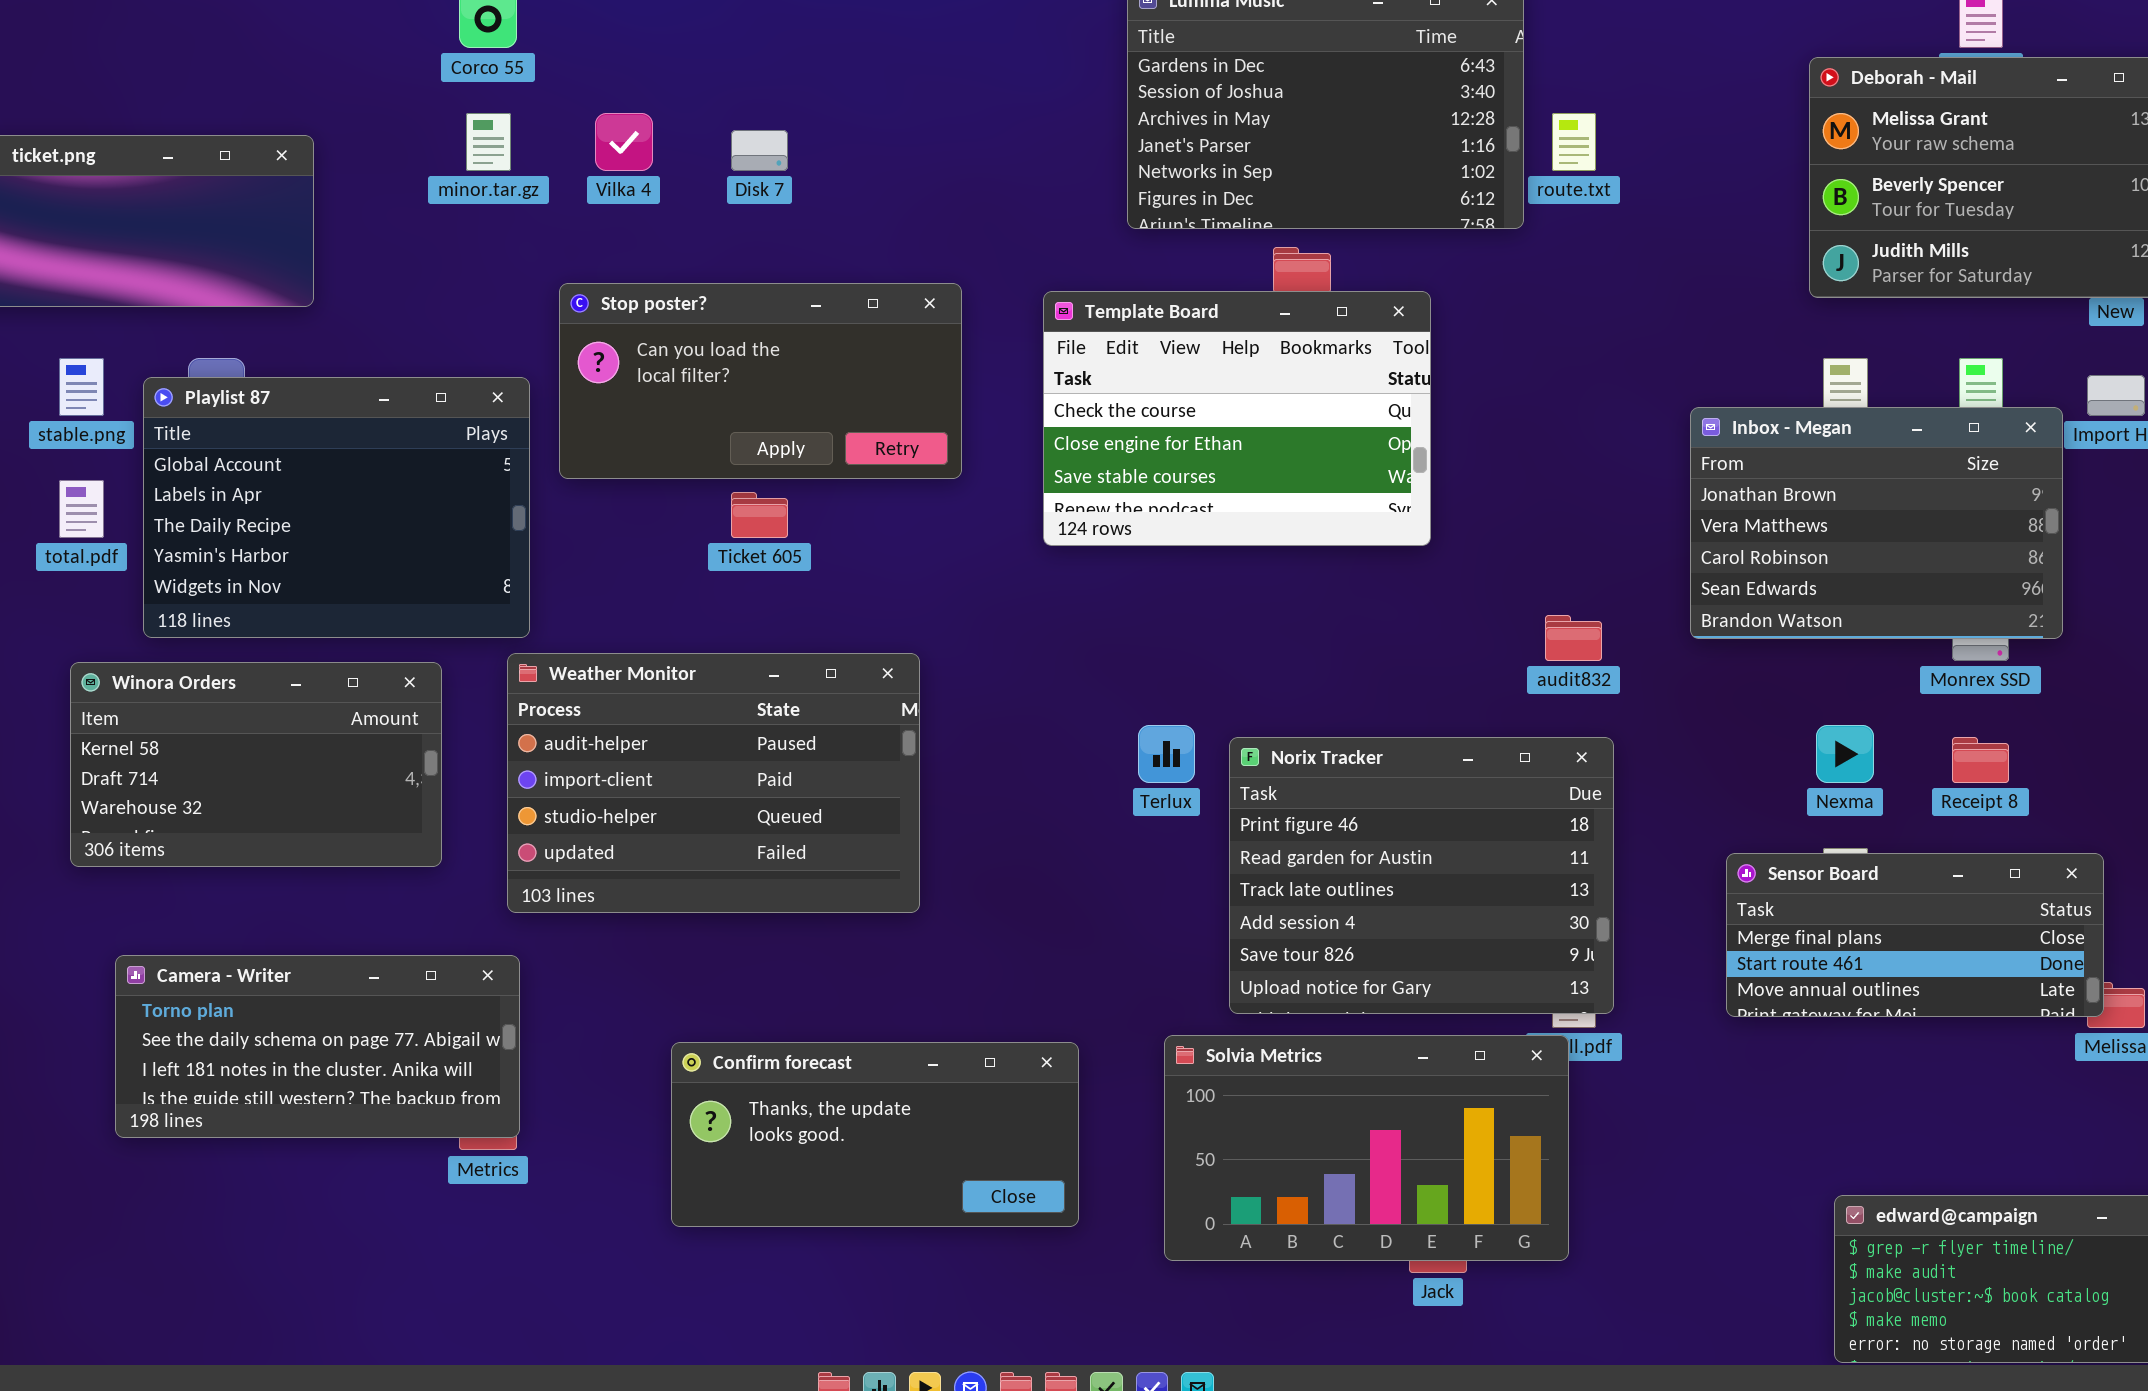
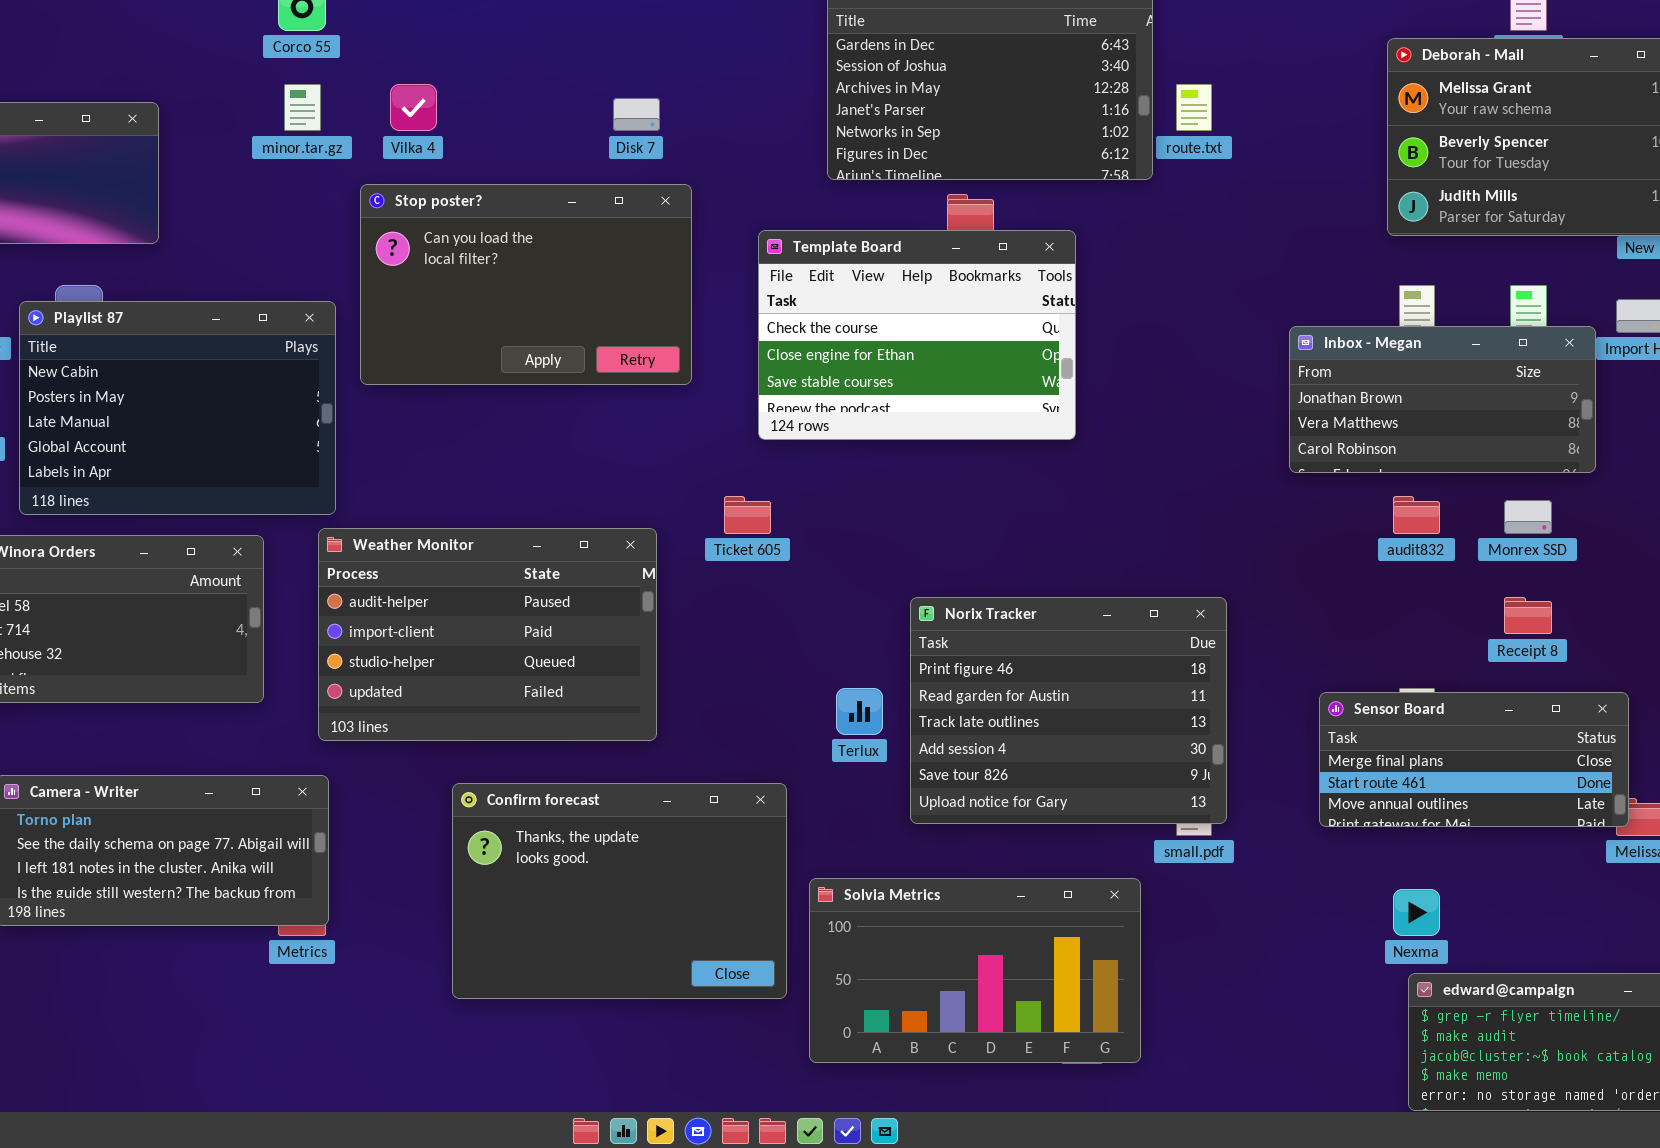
Disk 7: [731,130,788,171] -> [613,98,660,131], moved
Stop poster?: [559,283,962,479] -> [360,184,692,385], resized
Playlist 87: [143,377,530,638] -> [19,301,336,515], scrolled up 3 rows
Inbox - Megan: [1690,407,2063,639] -> [1289,326,1596,473], resized
Ticket 605: [731,492,788,538] -> [724,496,771,534], moved
audit832: [1545,615,1602,661] -> [1393,496,1440,534], moved
Terlux: [1138,725,1195,783] -> [836,688,883,735], moved
Nexma: [1816,725,1874,783] -> [1393,889,1440,936], moved
Solvia Metrics: [1164,1035,1569,1261] -> [809,878,1141,1063], moved
Confirm forecast: [671,1042,1079,1227] -> [452,783,787,999], resized

